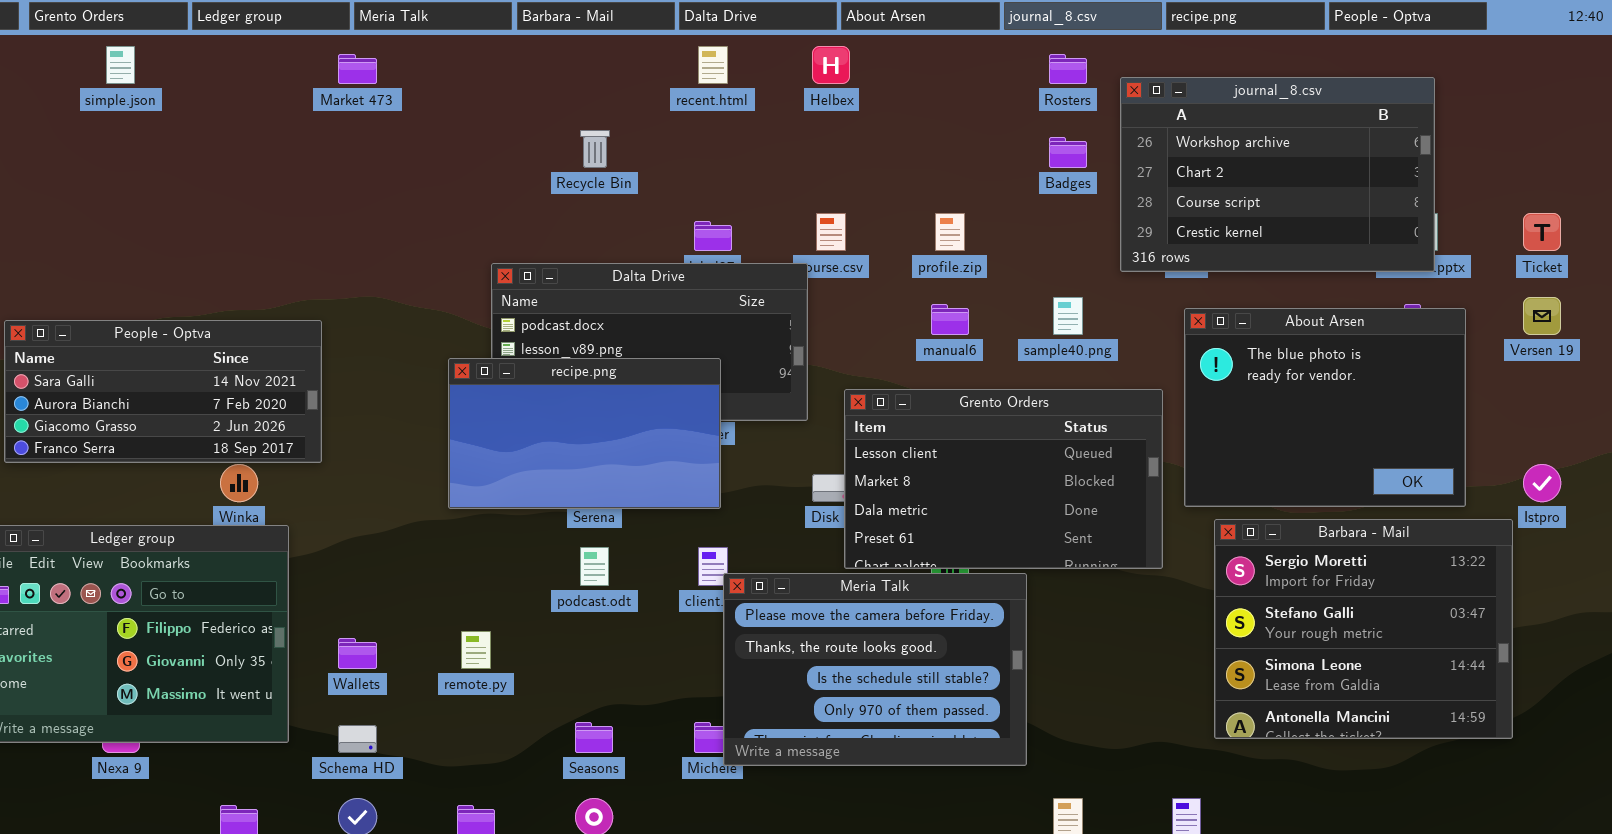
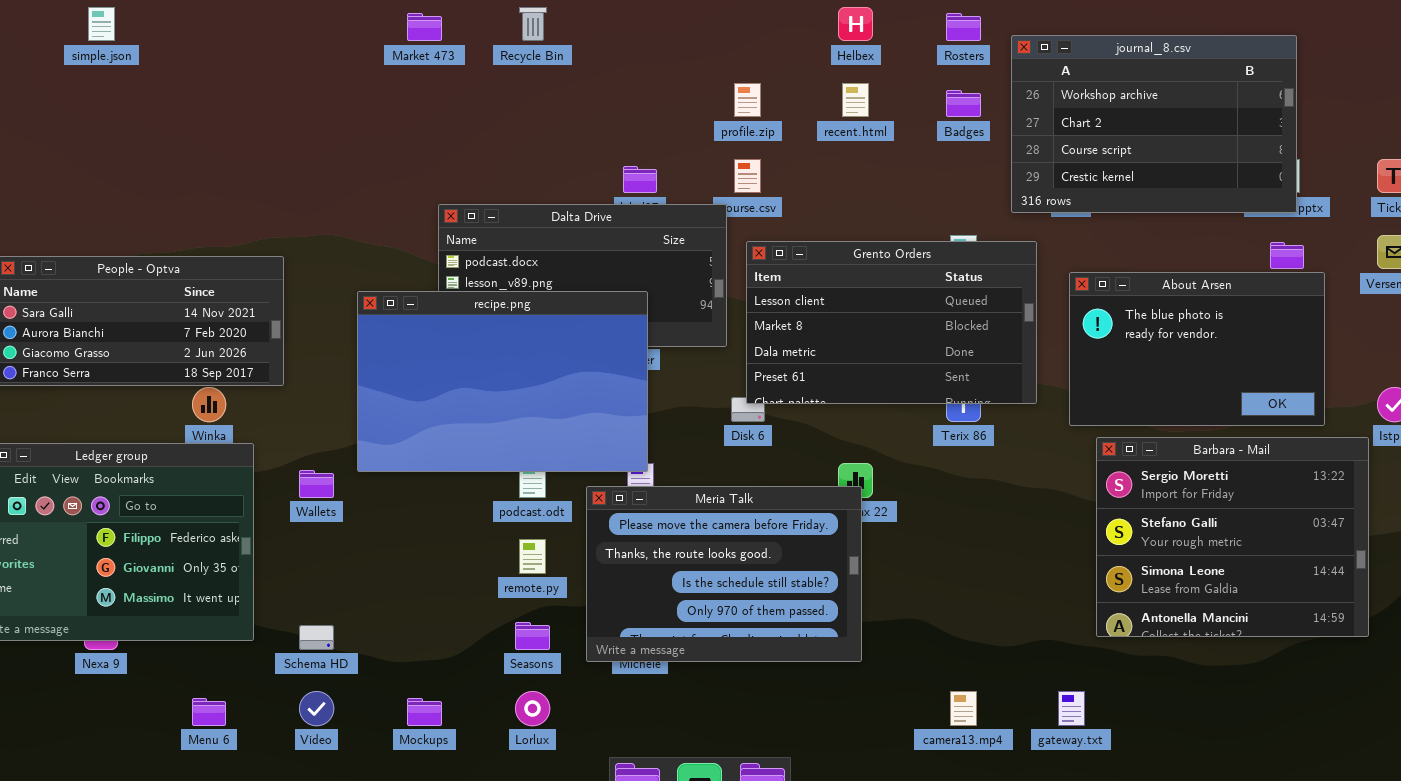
recent.html: [698,46,728,84] -> [842,83,869,117], moved
Helbex: [812,46,850,84] -> [838,7,873,41], moved
Market 473: [338,54,377,84] -> [407,13,442,41], moved
Recycle Bin: [580,130,610,168] -> [519,7,547,41], moved
profile.zip: [935,213,965,251] -> [734,83,761,117], moved
About Arsen: [1184,308,1466,507] -> [1069,272,1325,426], resized
recipe.png: [448,358,721,509] -> [357,291,648,472], resized
Grento Orders: [844,389,1163,569] -> [746,241,1037,404], moved
Meria Talk: [723,573,1027,766] -> [586,486,862,662], moved
remote.py: [461,631,491,669] -> [519,539,546,574], moved
Wallets: [338,638,377,669] -> [299,470,334,498], moved

